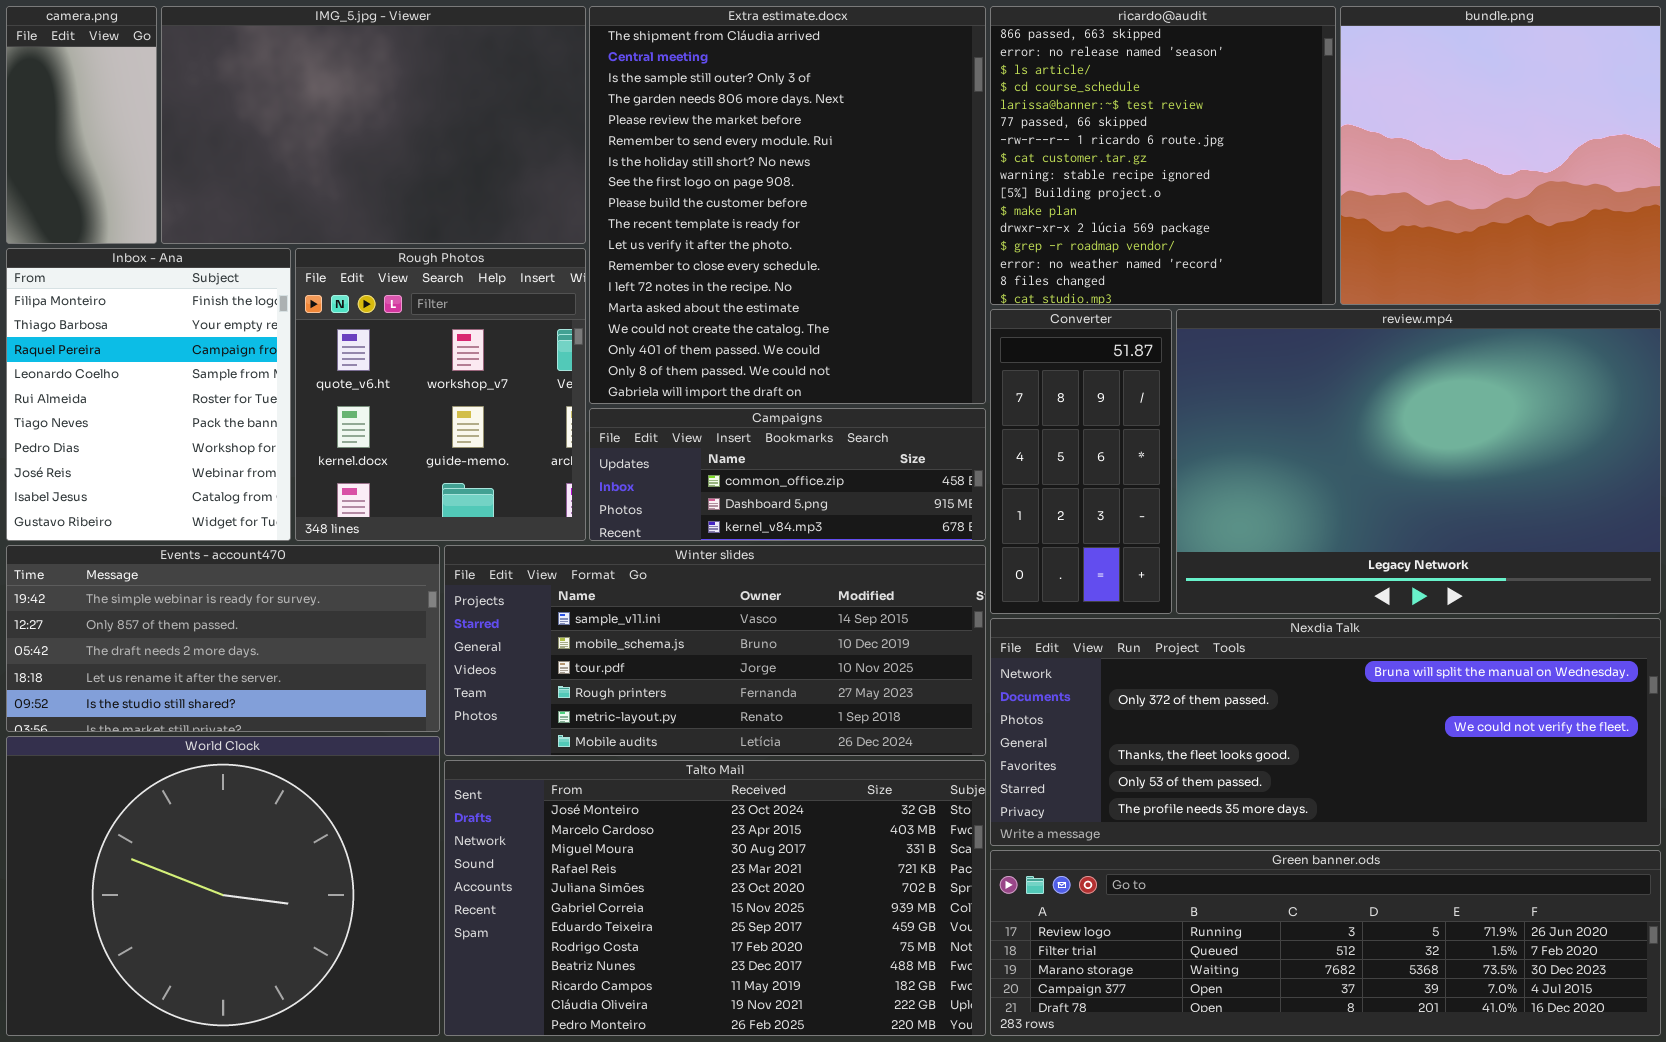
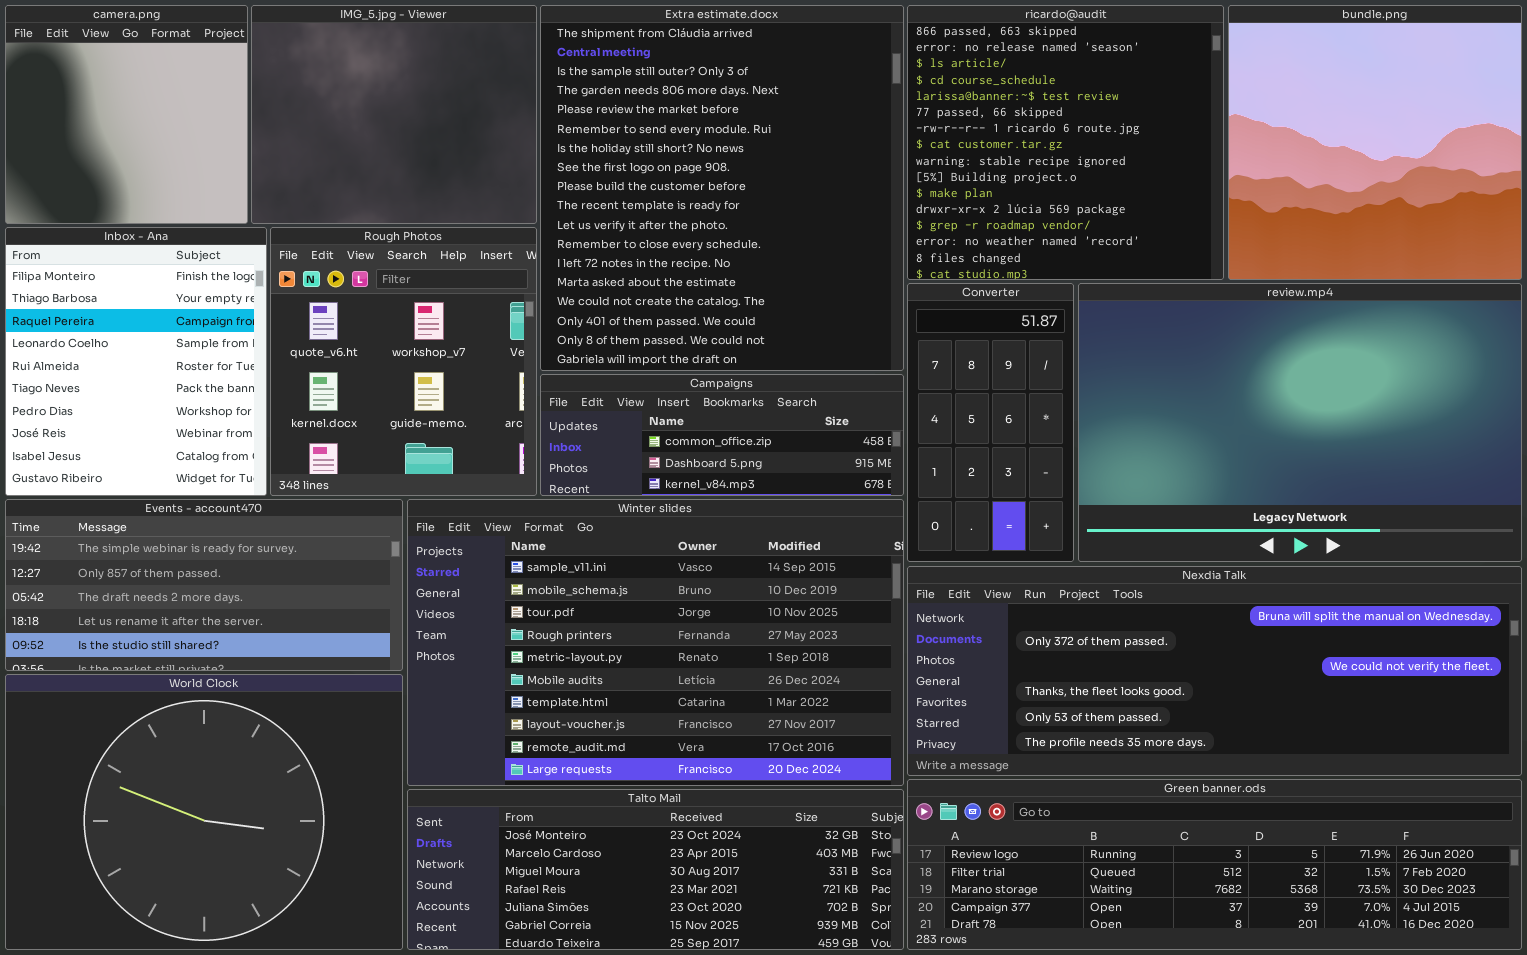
camera.png: [6,6,157,244] -> [5,5,248,224], resized
IMG_5.jpg - Viewer: [161,6,586,244] -> [251,5,537,224], resized
Winter slides: [444,545,986,756] -> [407,499,904,786], resized
Talto Mail: [444,760,986,1036] -> [407,789,904,950], resized

